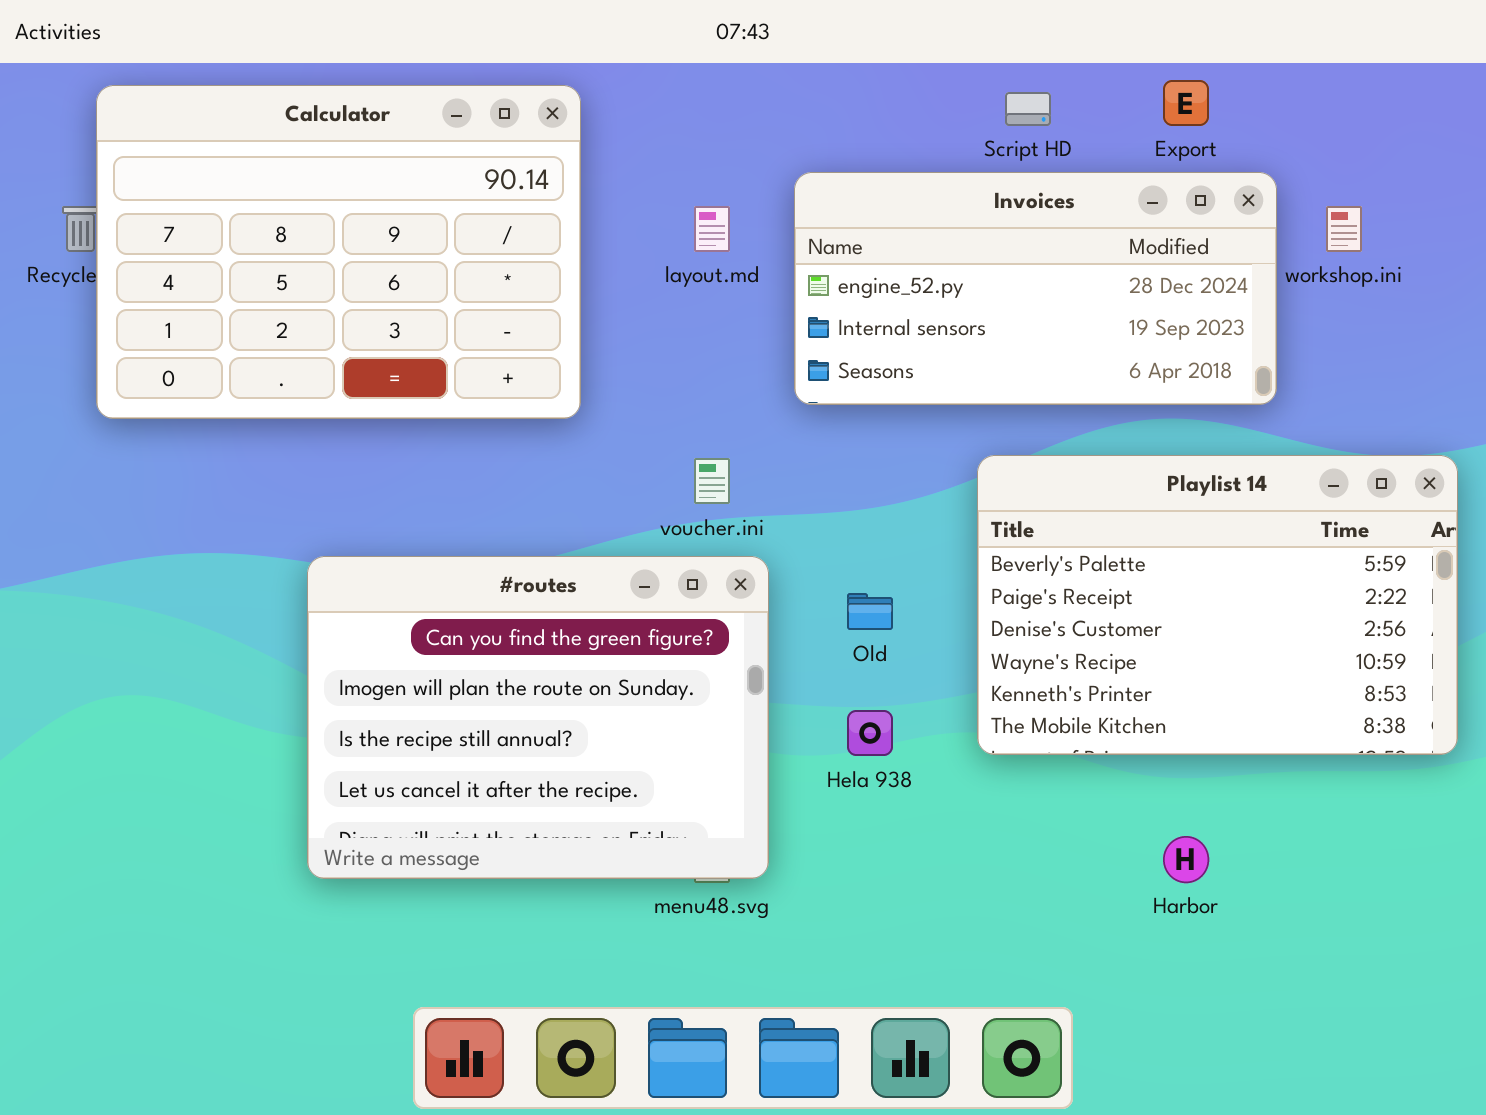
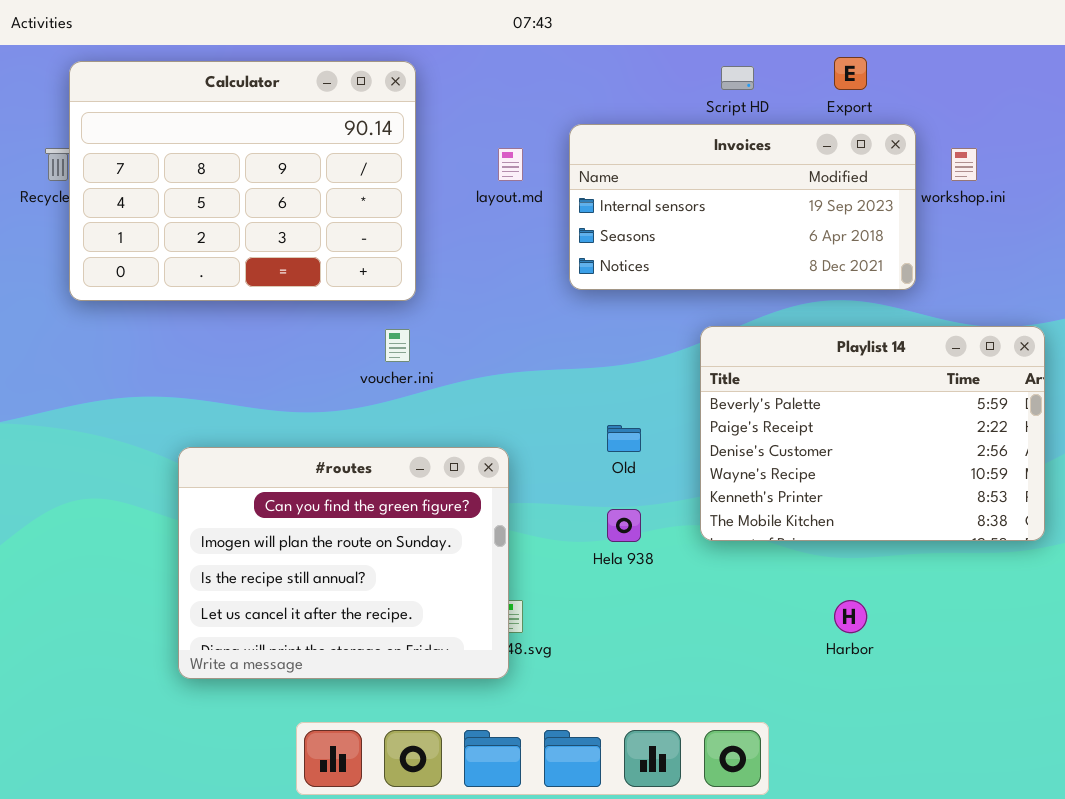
Invoices: [794,172,1277,405] -> [569,124,916,290], scrolled down 1 row
voucher.ini: [694,458,730,504] -> [385,329,410,362], moved
#routes: [307,556,769,879] -> [178,447,509,679], moved

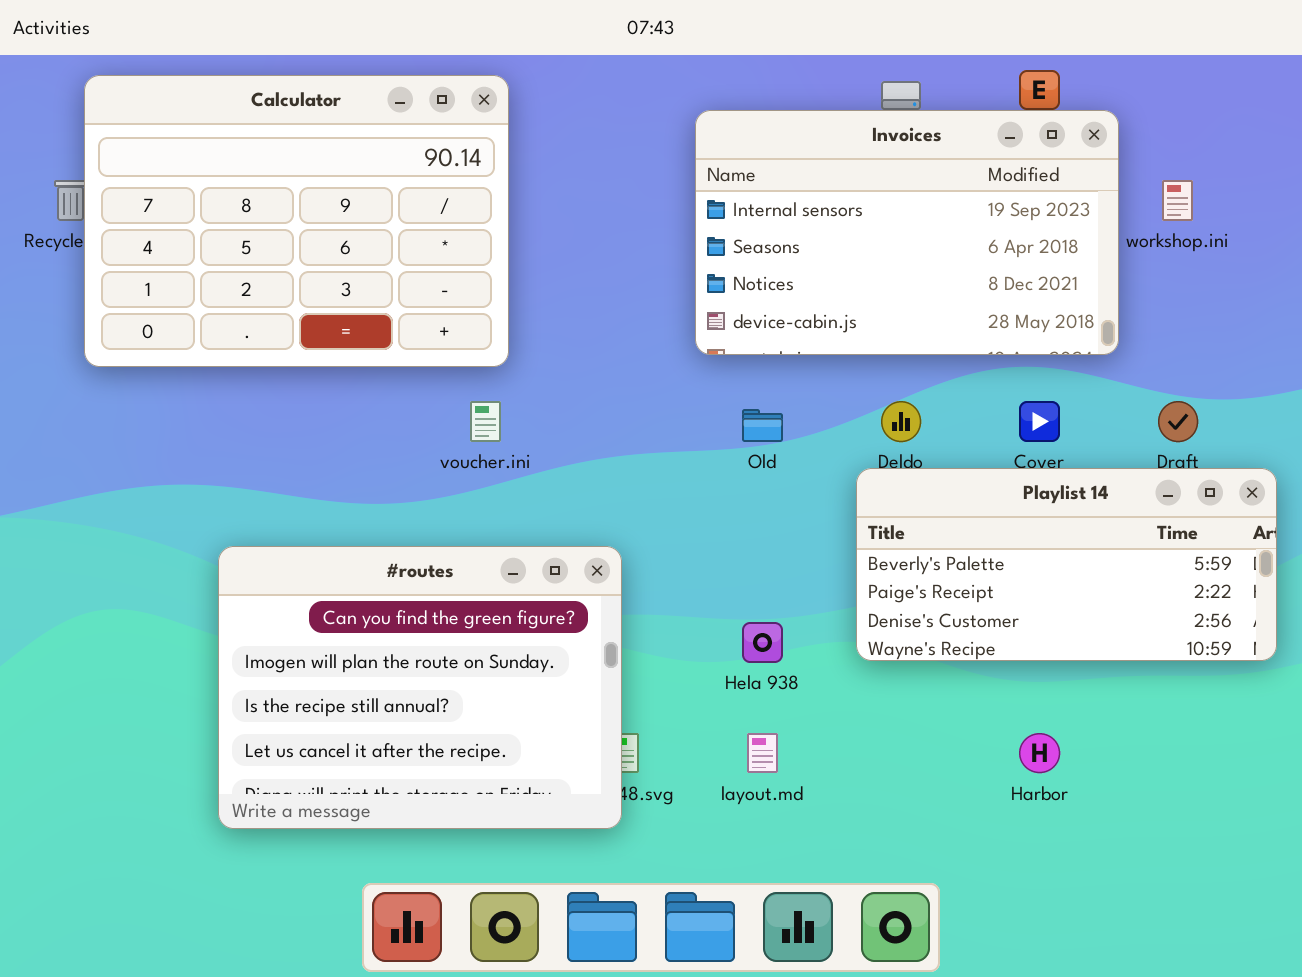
Invoices: [569,124,916,290] -> [695,110,1119,355], resized
layout.md: [498,148,523,181] -> [747,733,778,773], moved
Playlist 14: [700,326,1045,541] -> [856,468,1277,661], resized
Old: [607,425,641,452] -> [742,409,783,442], moved

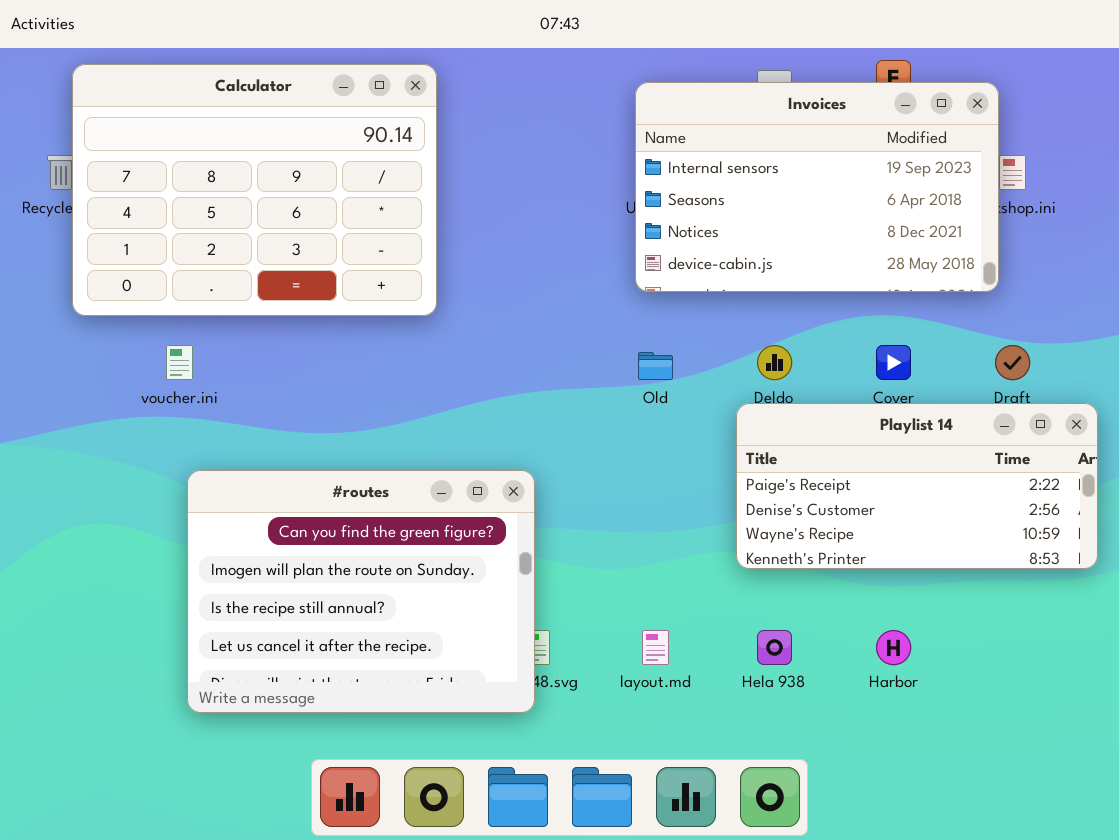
Invoices: [695,110,1119,355] -> [635,82,999,292], moved
voucher.ini: [470,401,501,442] -> [166,345,193,380], moved
Playlist 14: [856,468,1277,661] -> [736,403,1098,569], scrolled down 1 row
Hela 938: [742,622,783,663] -> [757,630,792,665], moved

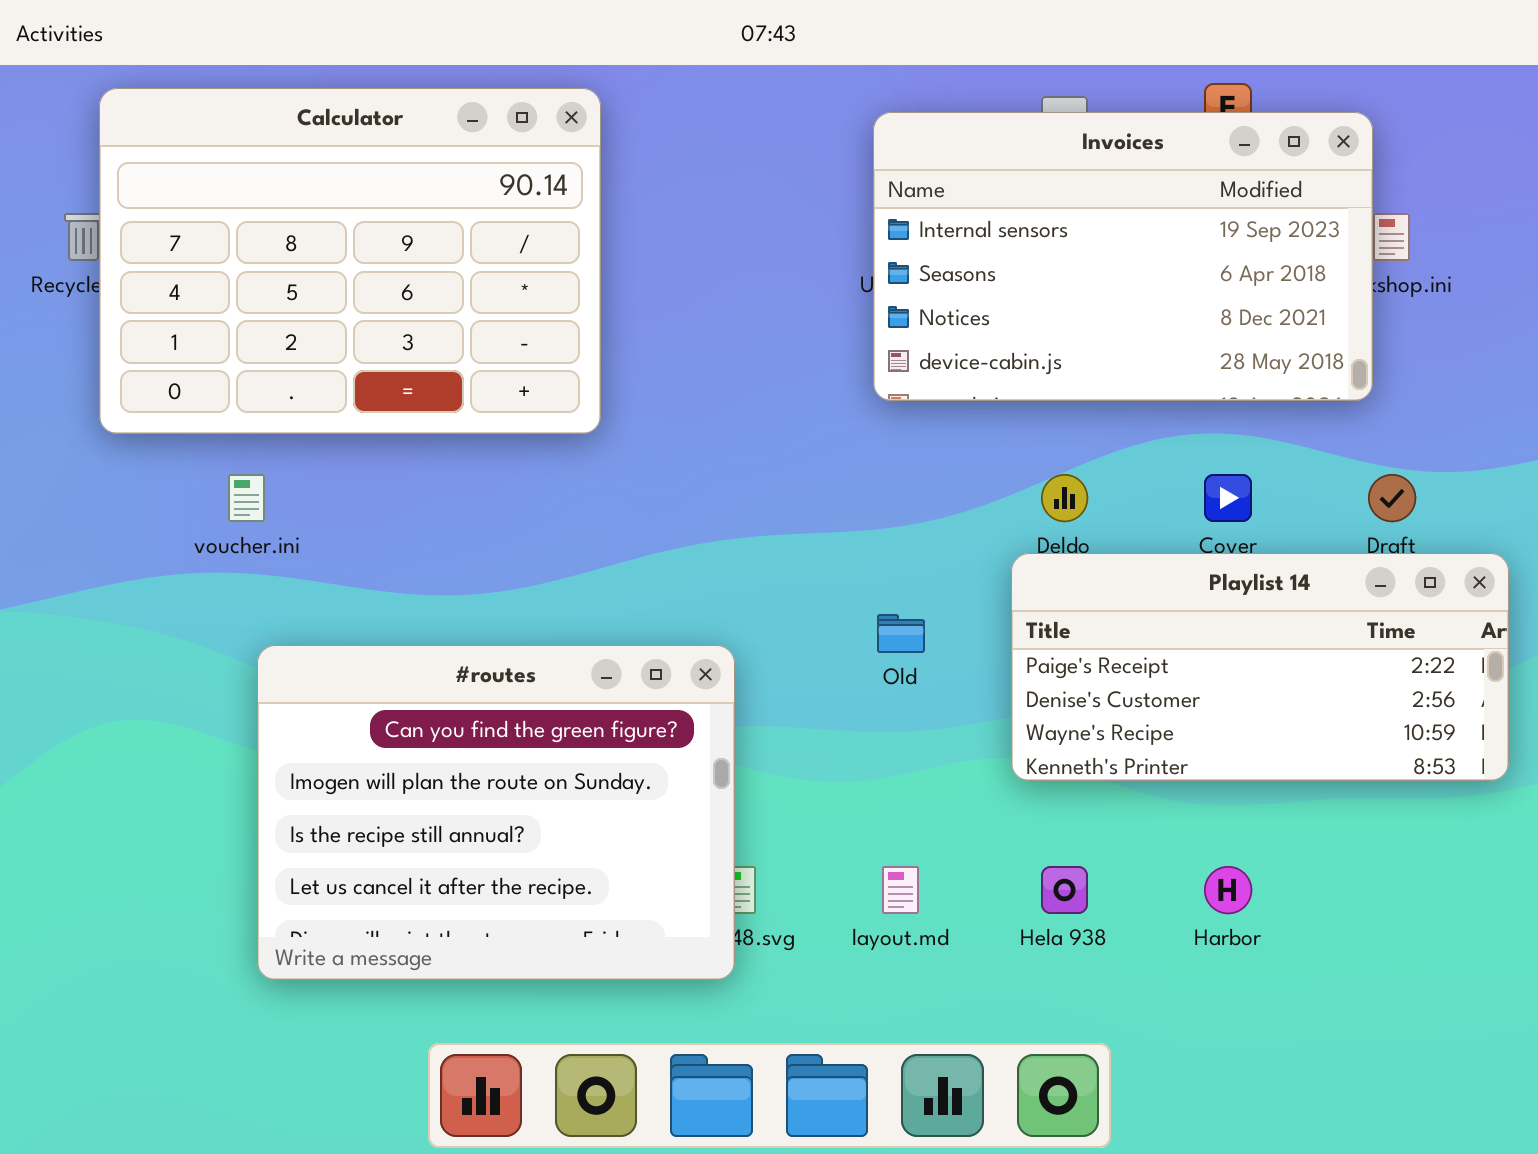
Old: [638,352,673,380] -> [877,614,925,653], moved

